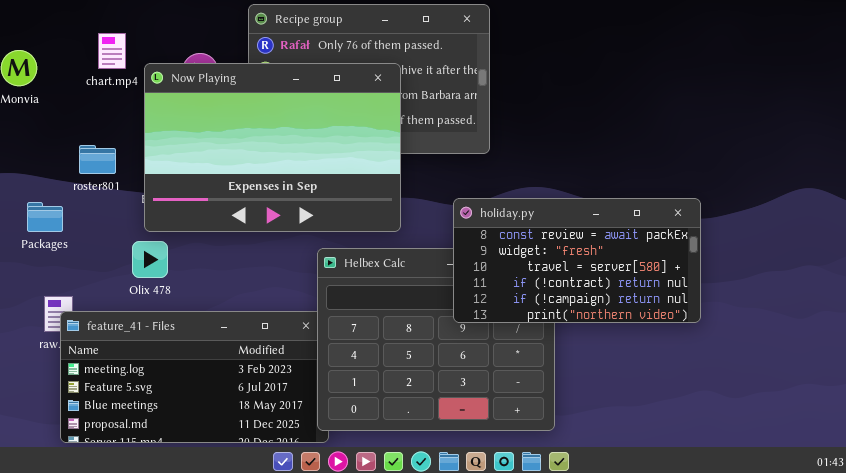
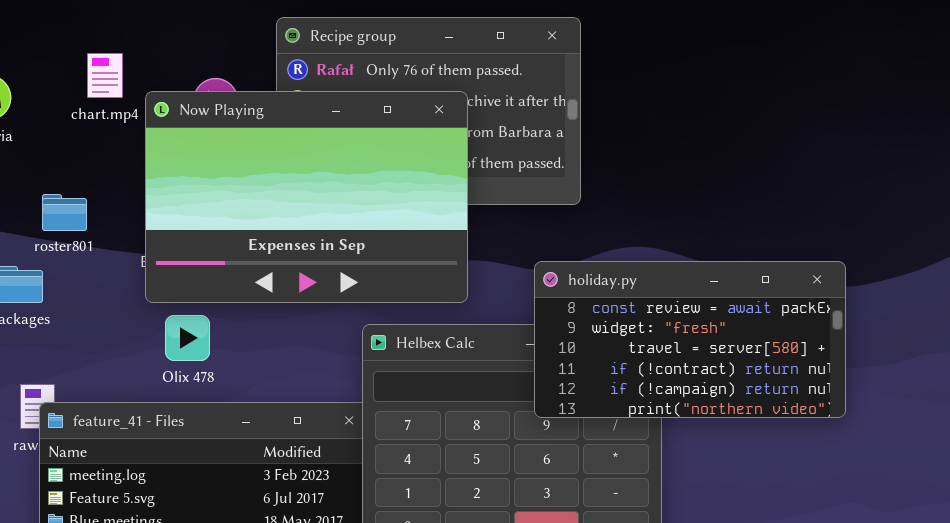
roster801: [79,145,116,174] -> [42,194,87,231], moved
Olix 478: [132,241,168,278] -> [165,315,210,361], moved

